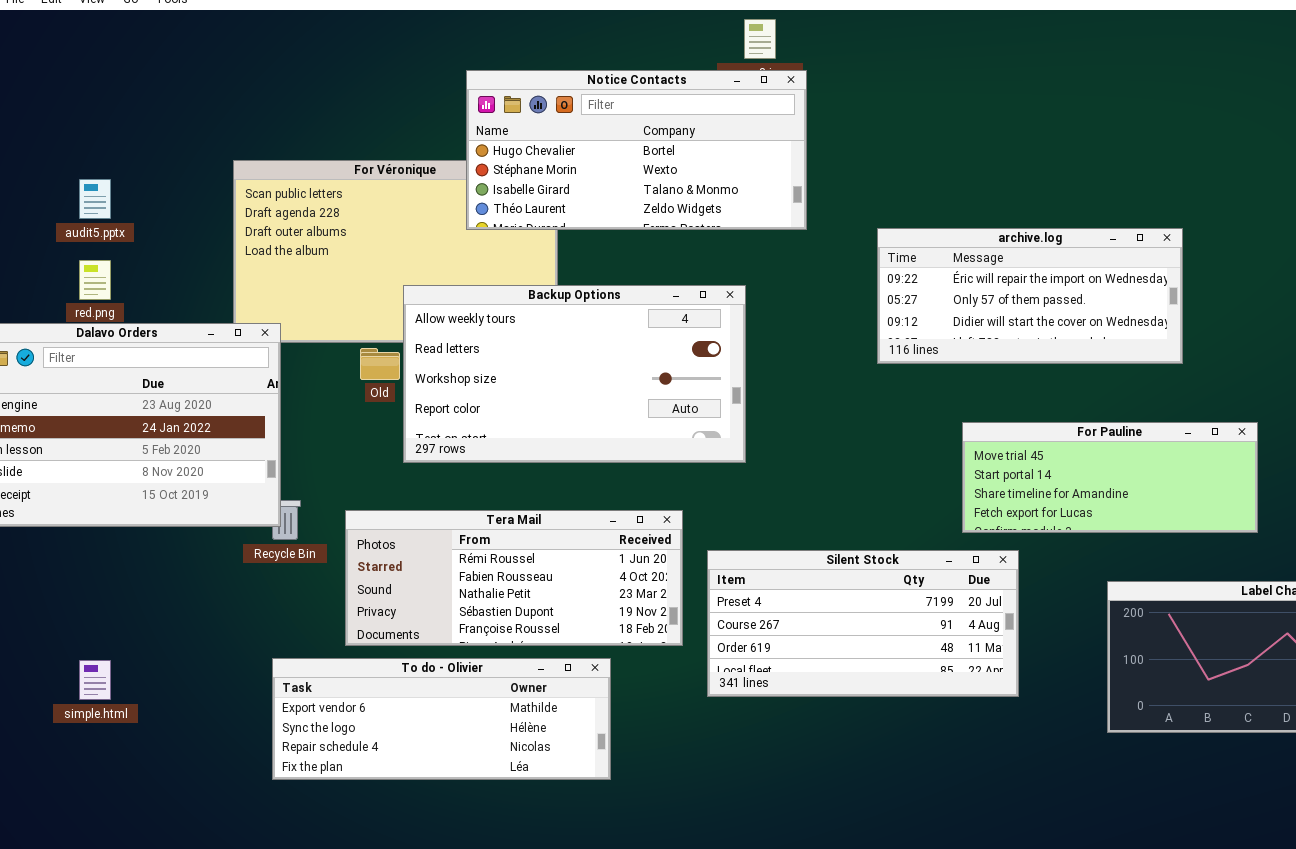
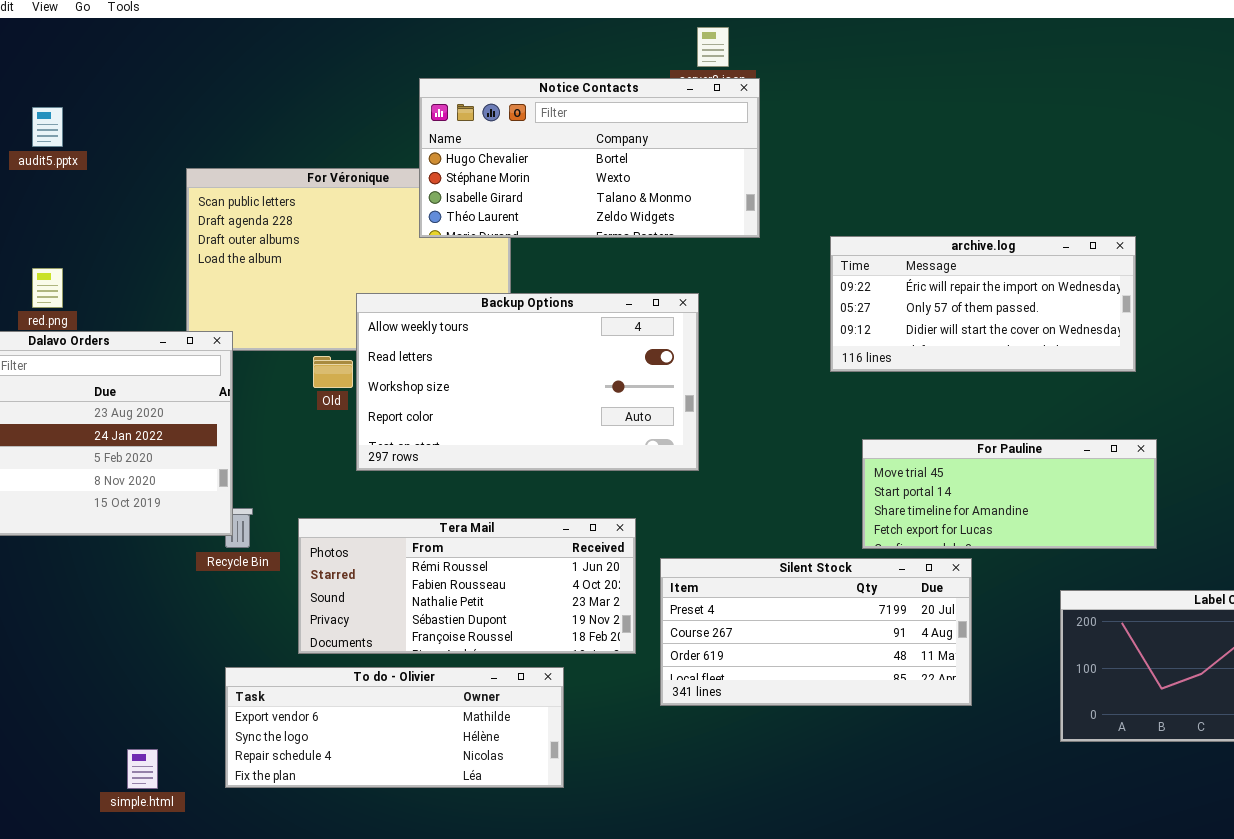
audit5.pptx: [79,179,111,219] -> [32,107,63,147], moved
For Pauline: [962,422,1258,533] -> [862,439,1157,549], moved
simple.html: [79,660,111,700] -> [127,749,158,789], moved

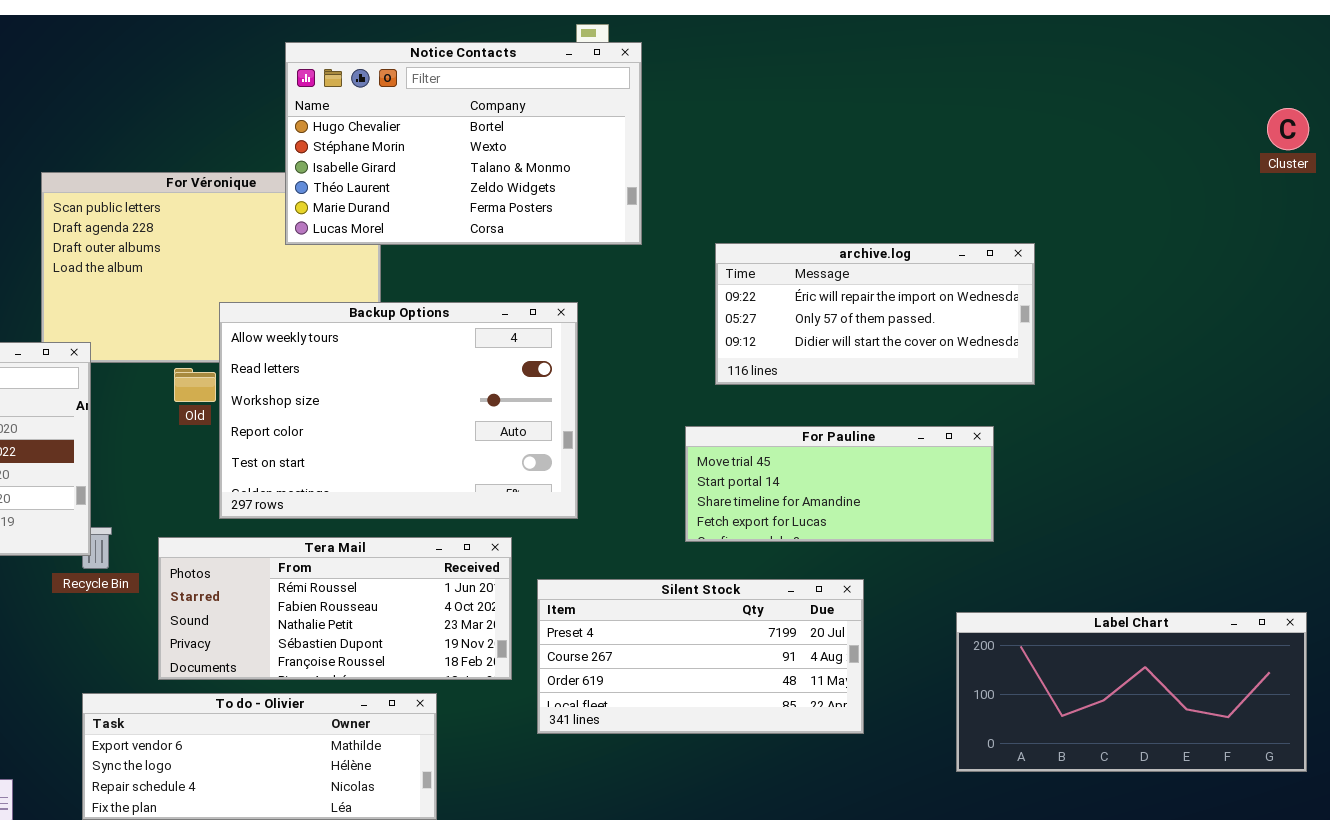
Notice Contacts: [419,78,760,238] -> [285,42,642,245], resized
Backup Options: [356,293,699,471] -> [219,302,578,519], resized
For Pauline: [862,439,1157,549] -> [685,426,994,542], moved

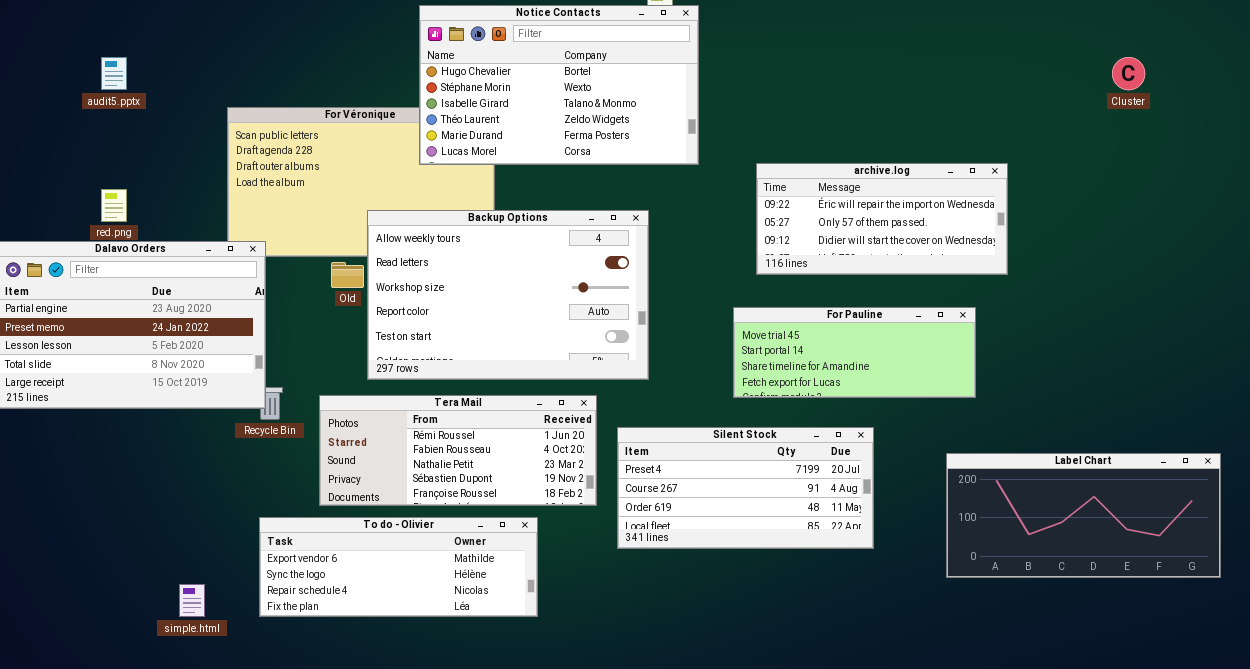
Cluster: [1267,108,1309,150] -> [1112,57,1145,90], moved

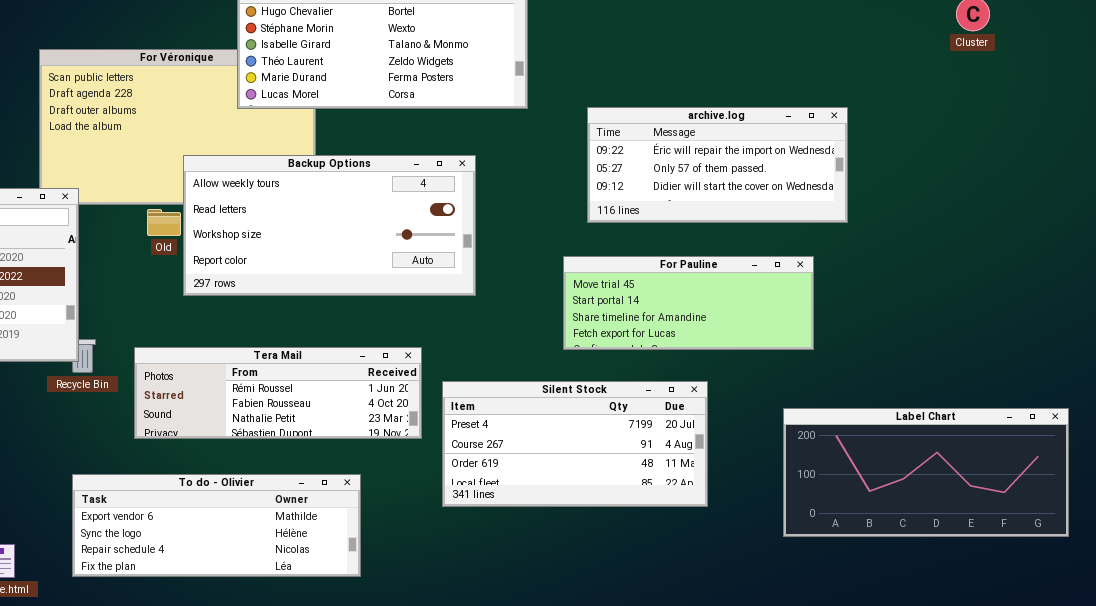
Backup Options: [367,210,649,380] -> [183,155,476,296], resized
Tera Mail: [319,395,597,506] -> [134,347,422,439], resized

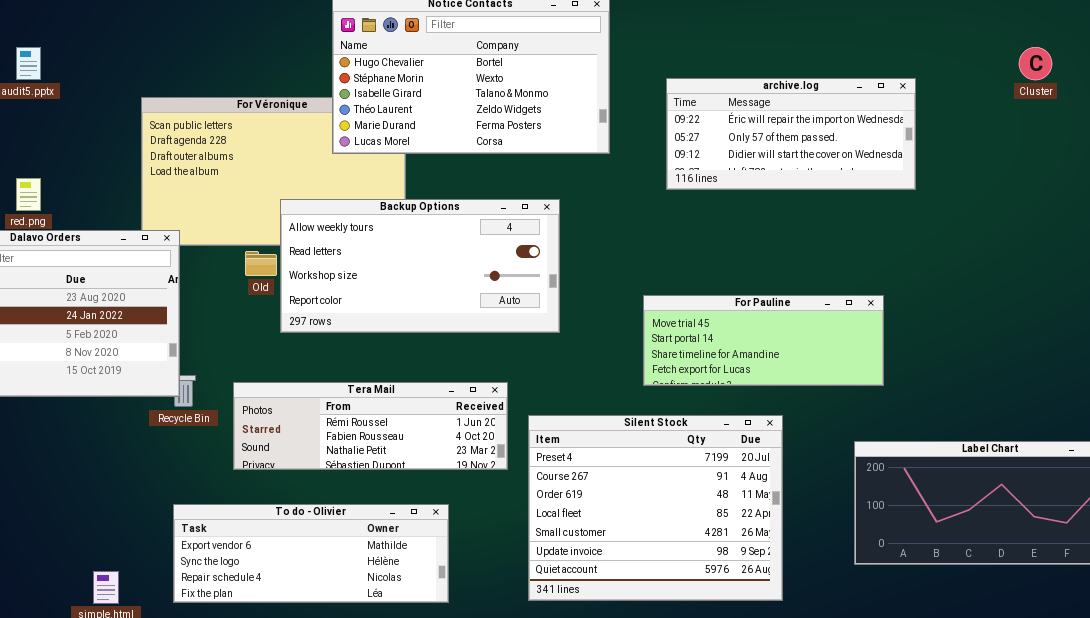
archive.log: [587,107,848,223] -> [666,78,916,190], moved
Silent Stock: [442,381,708,507] -> [528,415,783,601], resized

